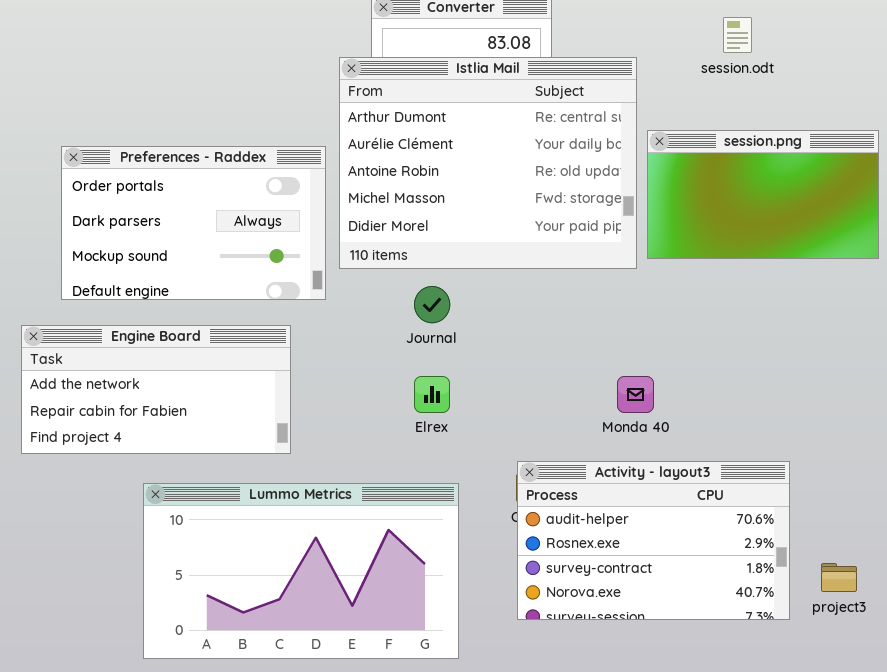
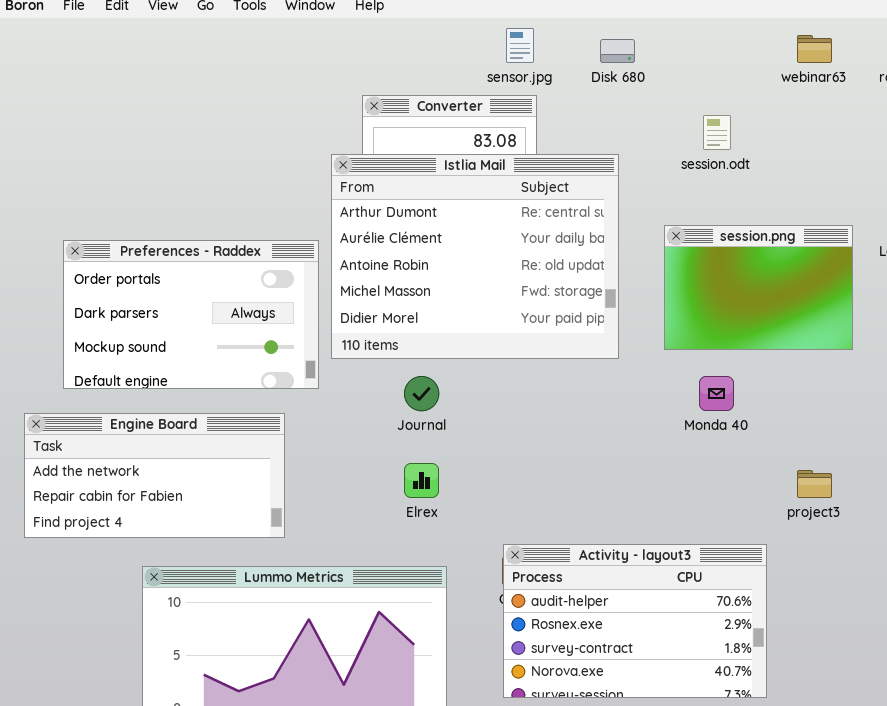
session.png: [647,130,879,259] -> [664,225,853,350], resized
Monda 40: [617,376,654,413] -> [699,376,734,411], moved
project3: [821,563,857,592] -> [797,470,832,498], moved

